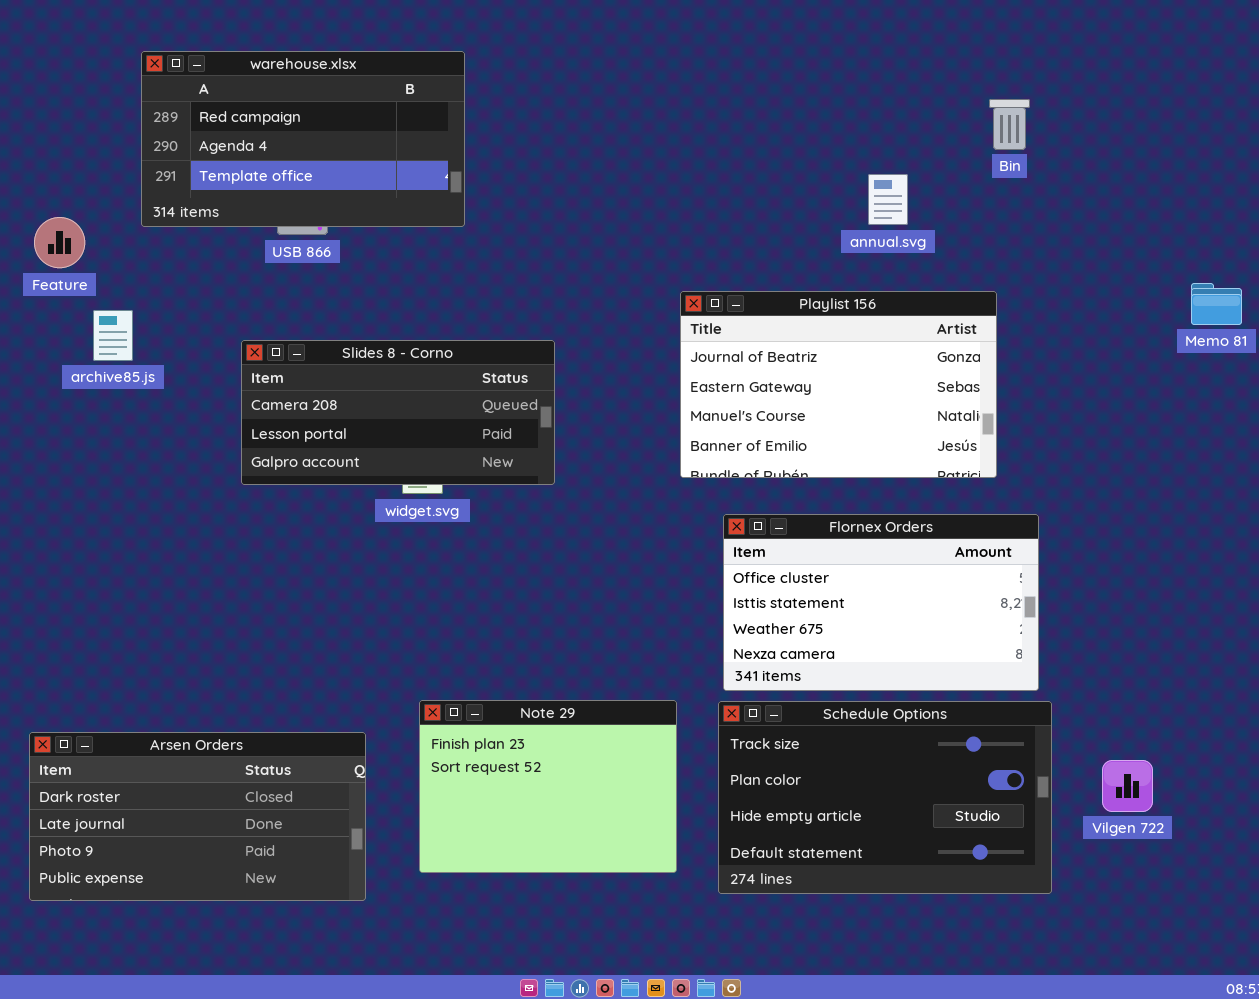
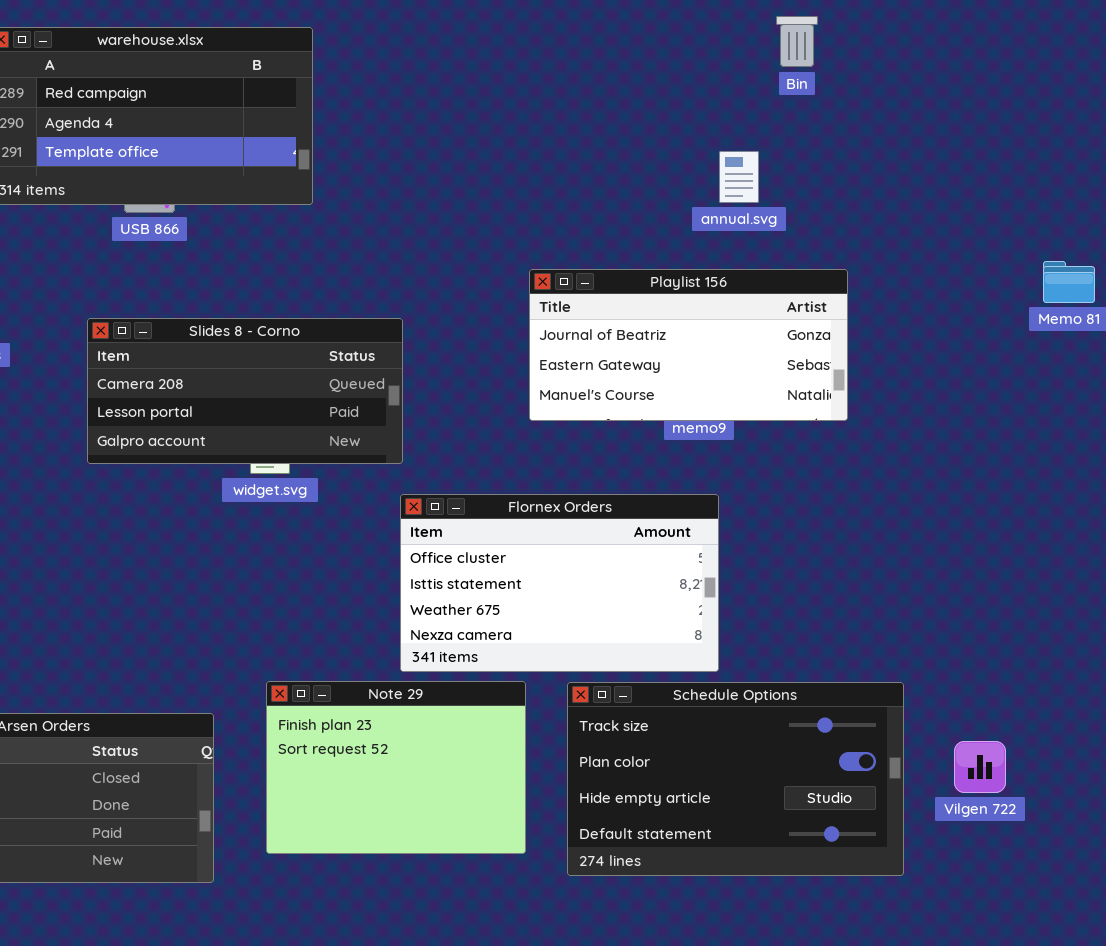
Bin: [989,99,1030,150] -> [776,16,818,67], moved
Playlist 156: [680,291,997,478] -> [529,269,848,421], resized
Flornex Orders: [723,514,1039,691] -> [400,494,719,672], moved

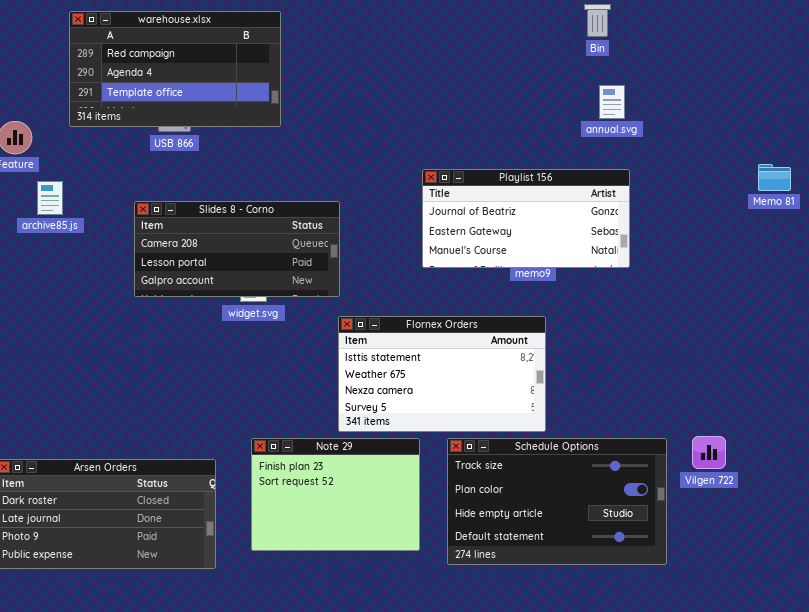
annual.svg: [719,151,759,203] -> [599,85,625,119], moved
Flornex Orders: [400,494,719,672] -> [338,316,546,432], scrolled down 1 row
Vilgen 722: [954,741,1006,793] -> [692,436,726,469], moved

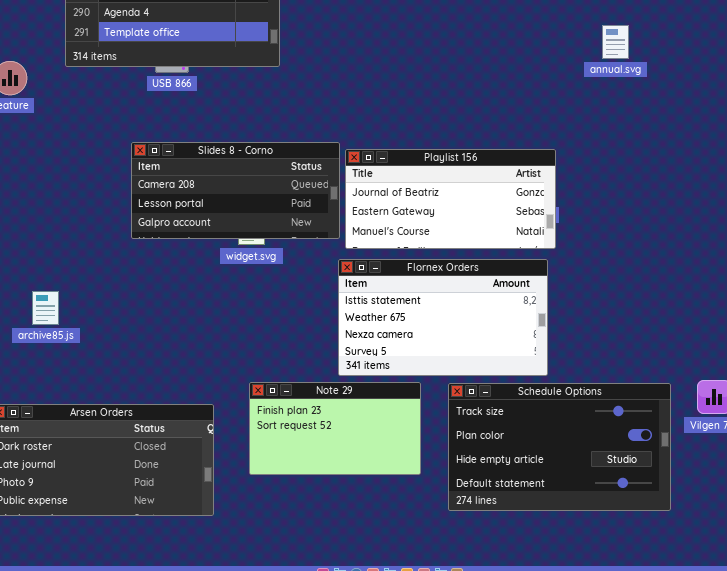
Playlist 156: [422,169,630,268] -> [345,149,556,249], moved
archive85.js: [37,181,63,215] -> [32,291,59,325], moved
Note 29: [251,438,420,551] -> [249,382,421,475], resized

